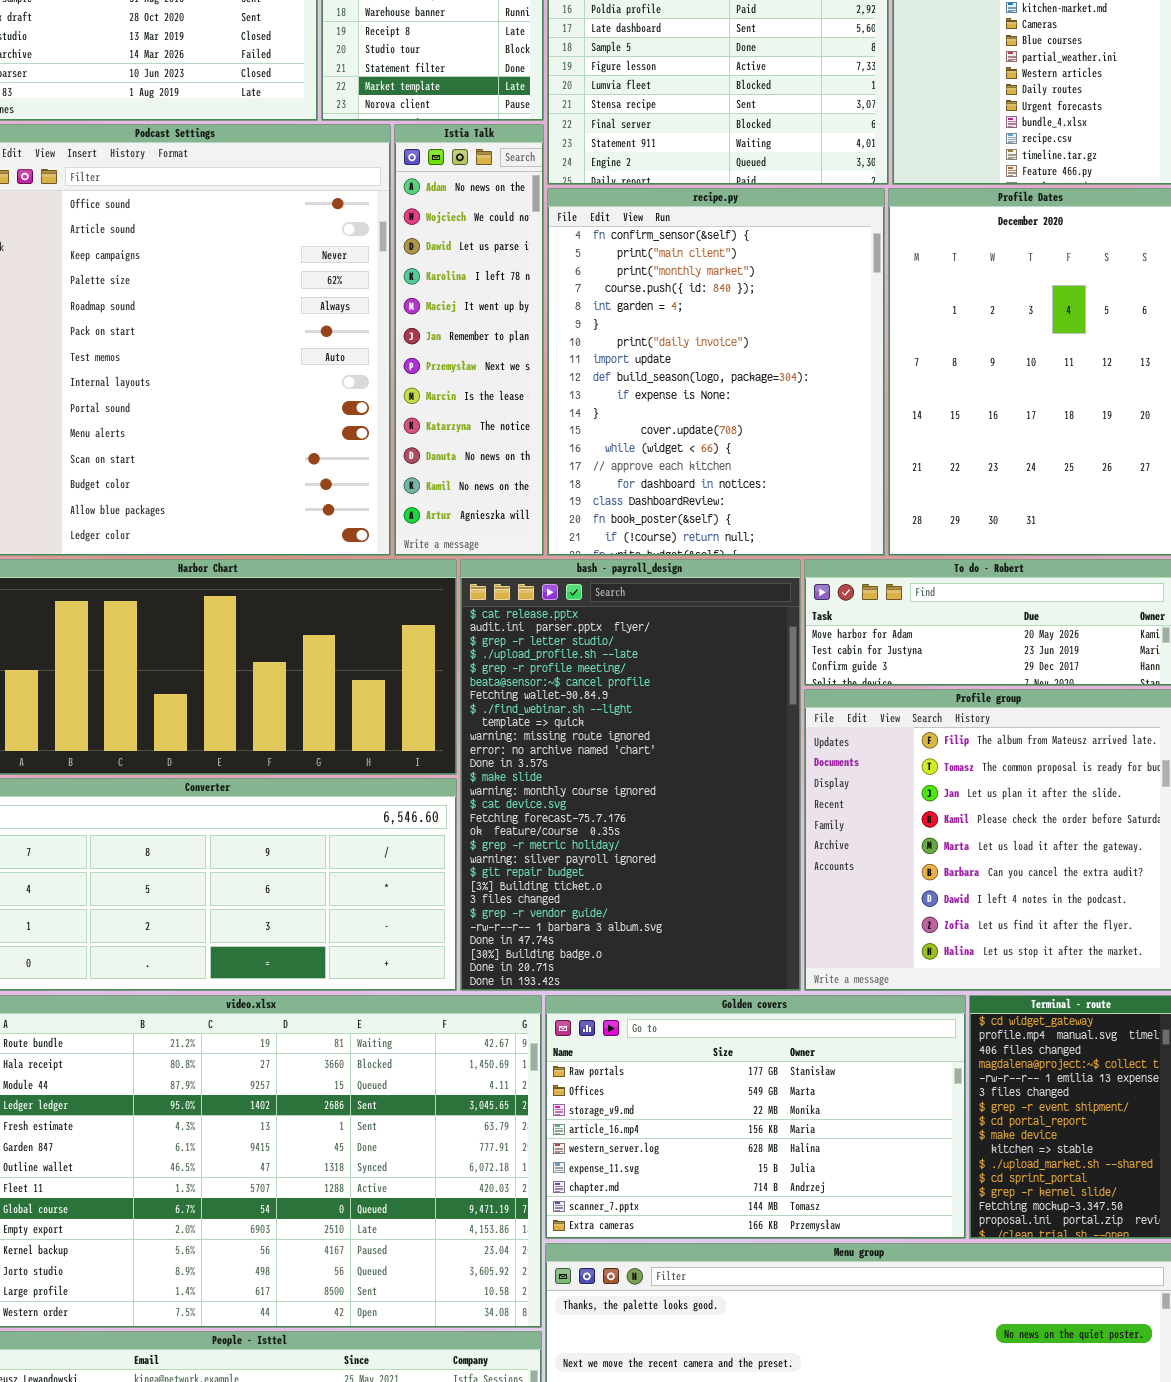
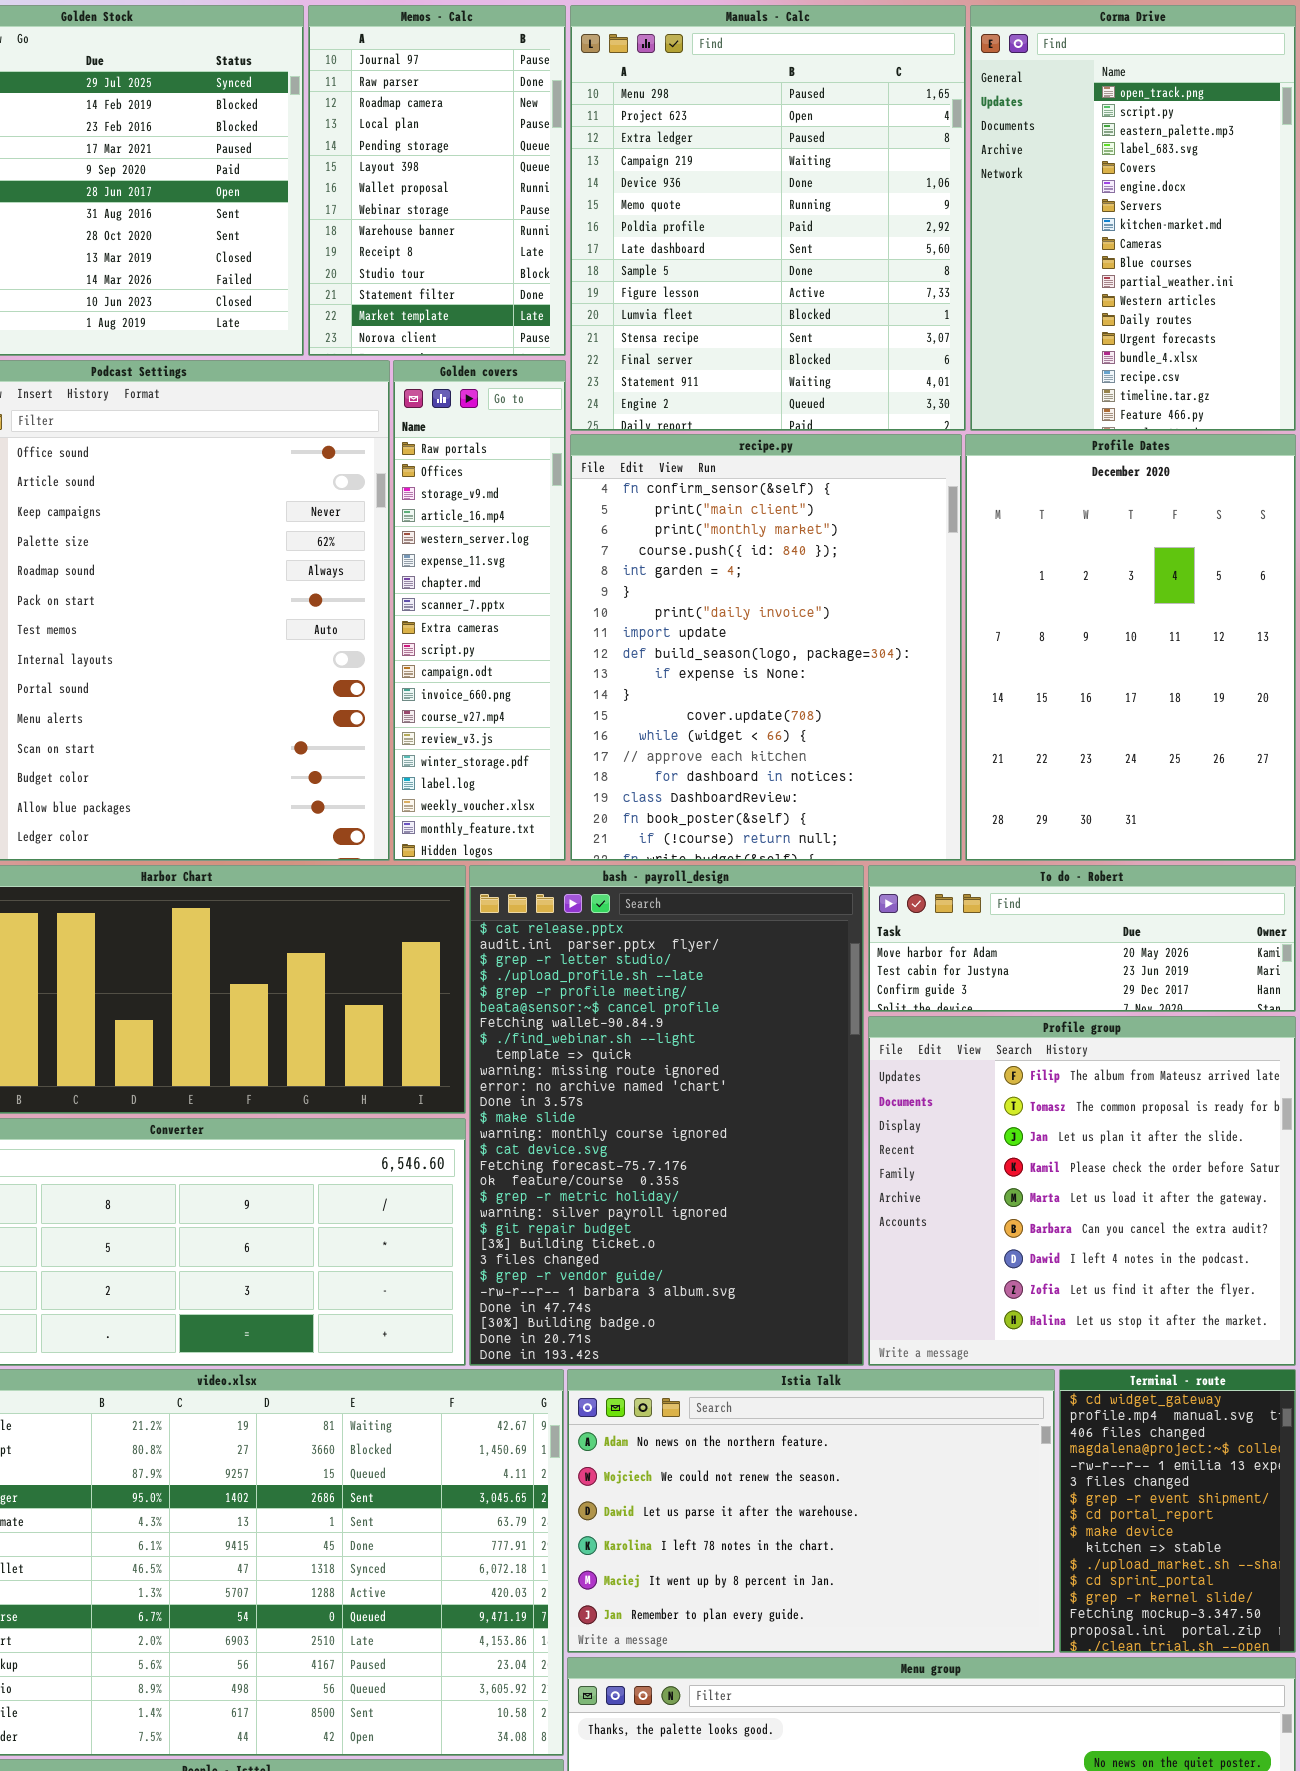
Istia Talk: [394,124,544,556] -> [567,1369,1055,1653], moved, resized
Golden covers: [545,995,966,1239] -> [393,360,566,861], moved, resized

